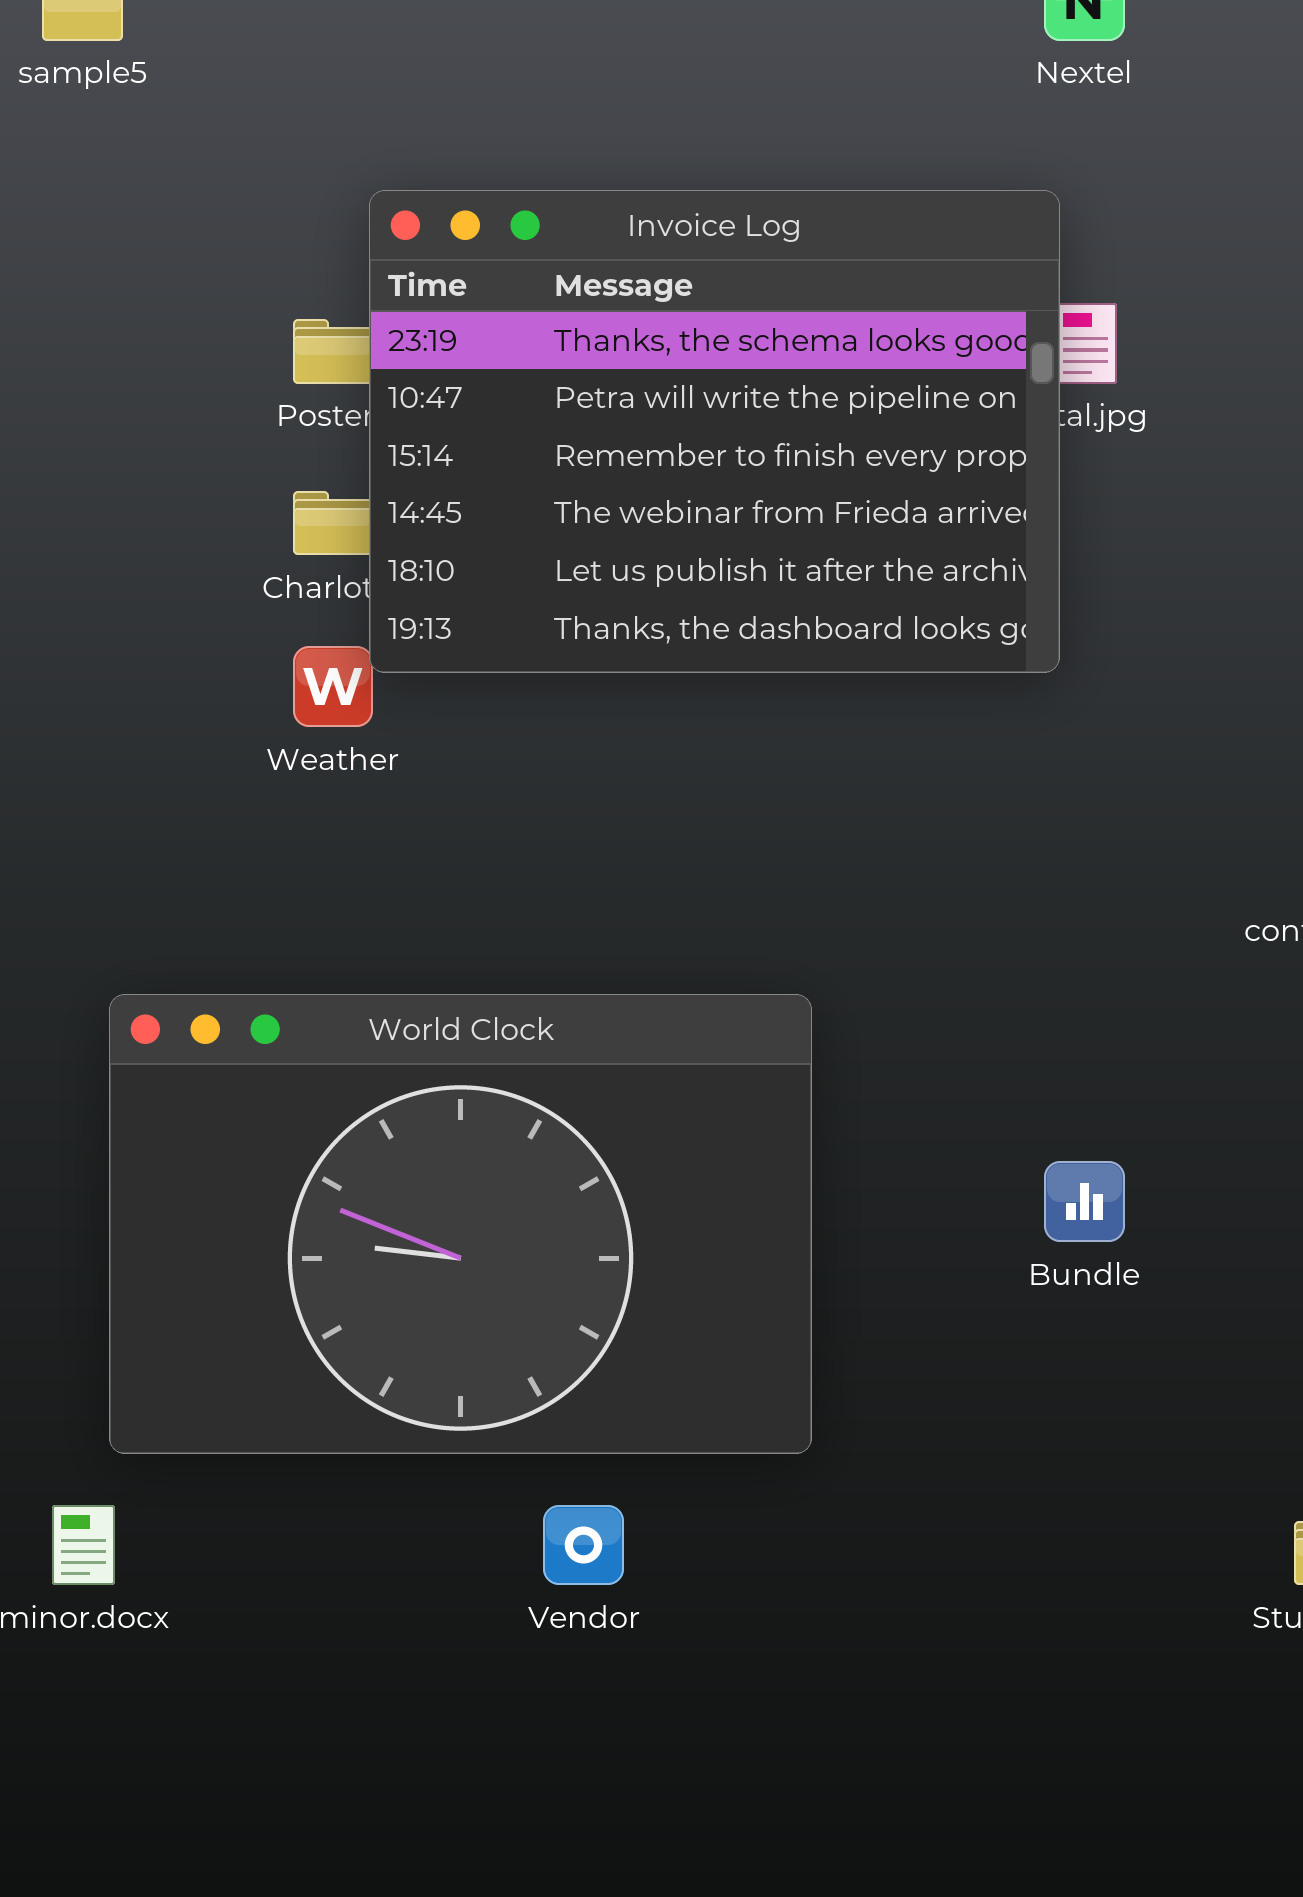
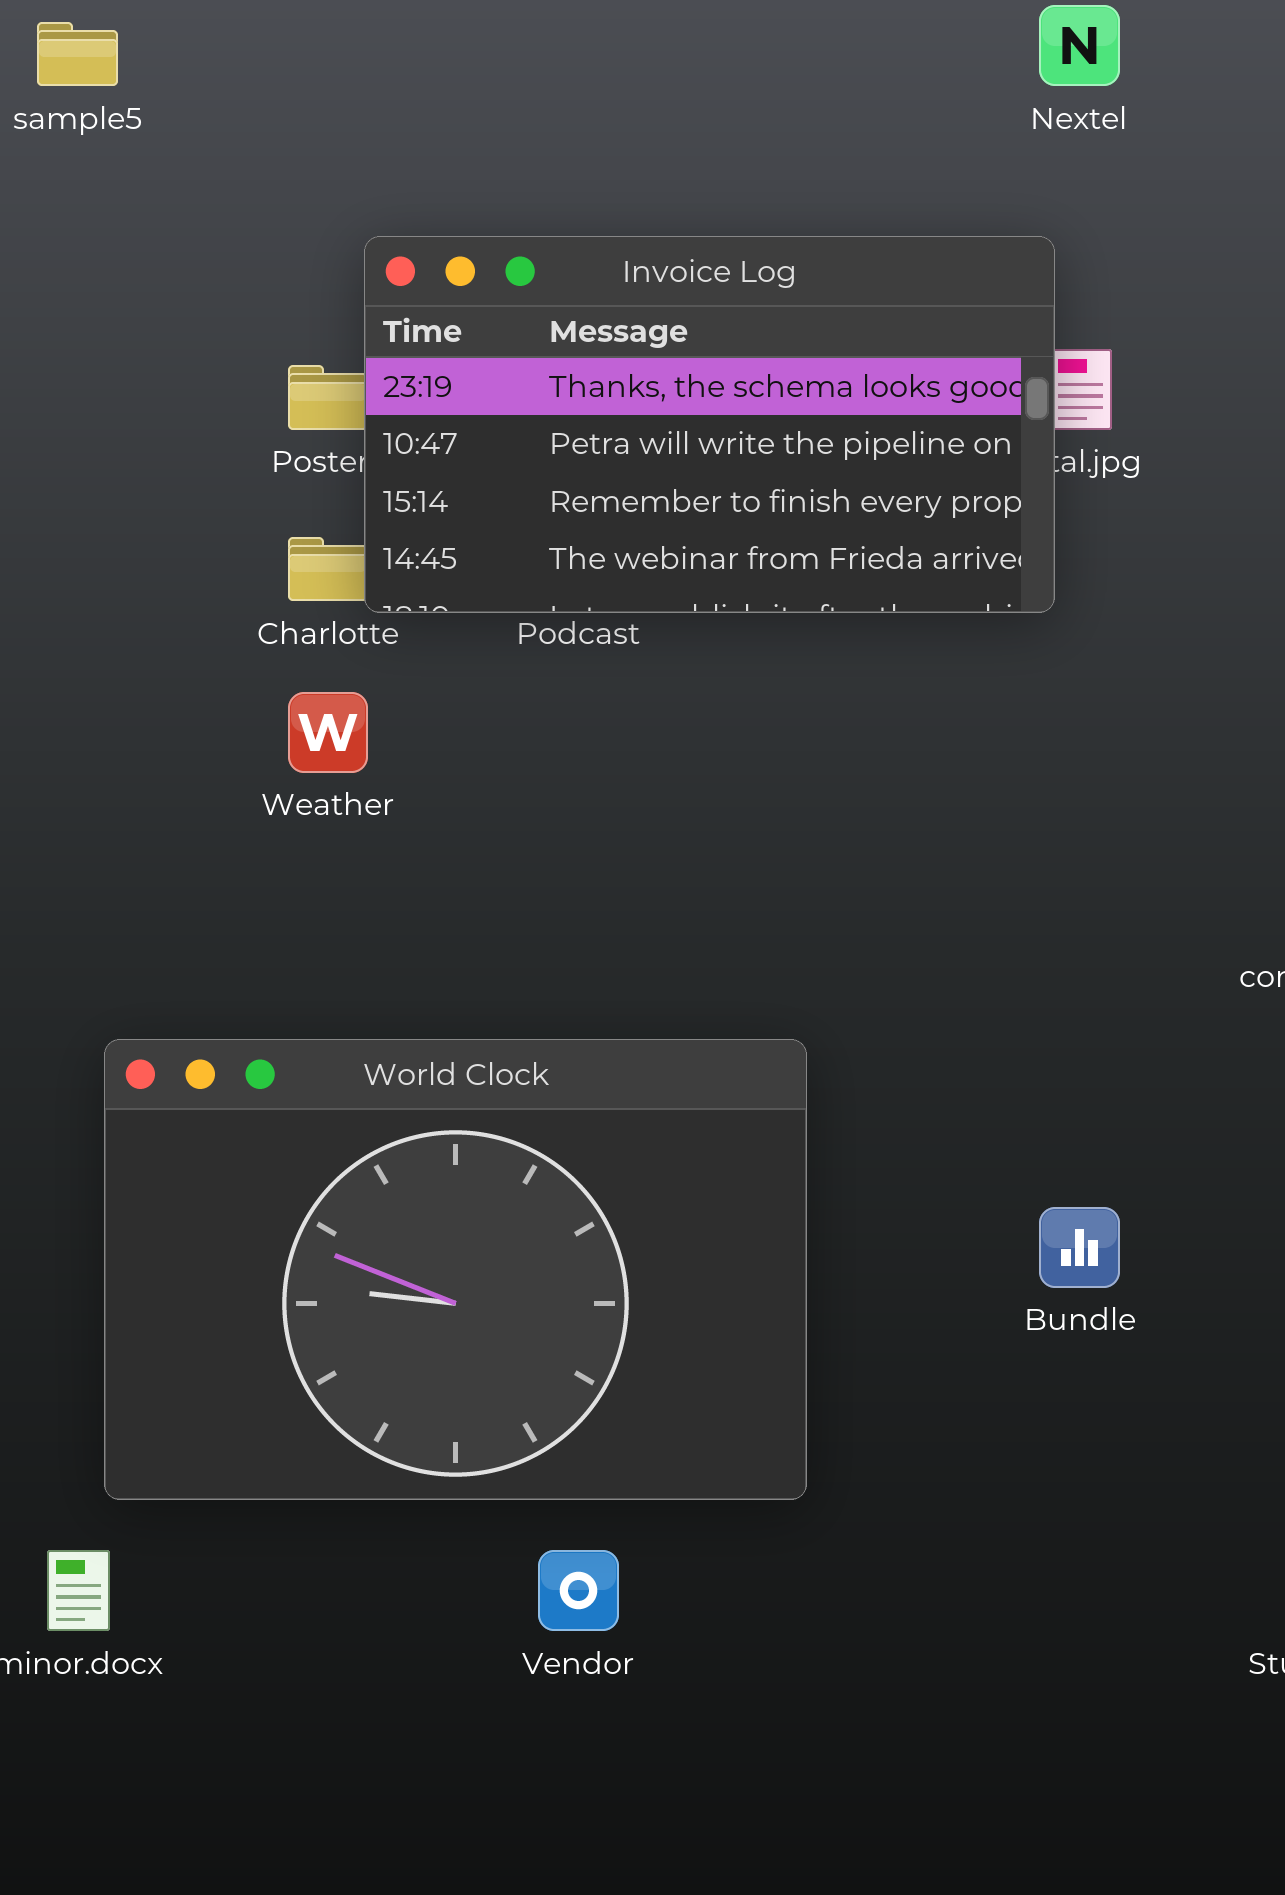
Invoice Log: [369,190,1060,673] -> [364,236,1055,613], resized

